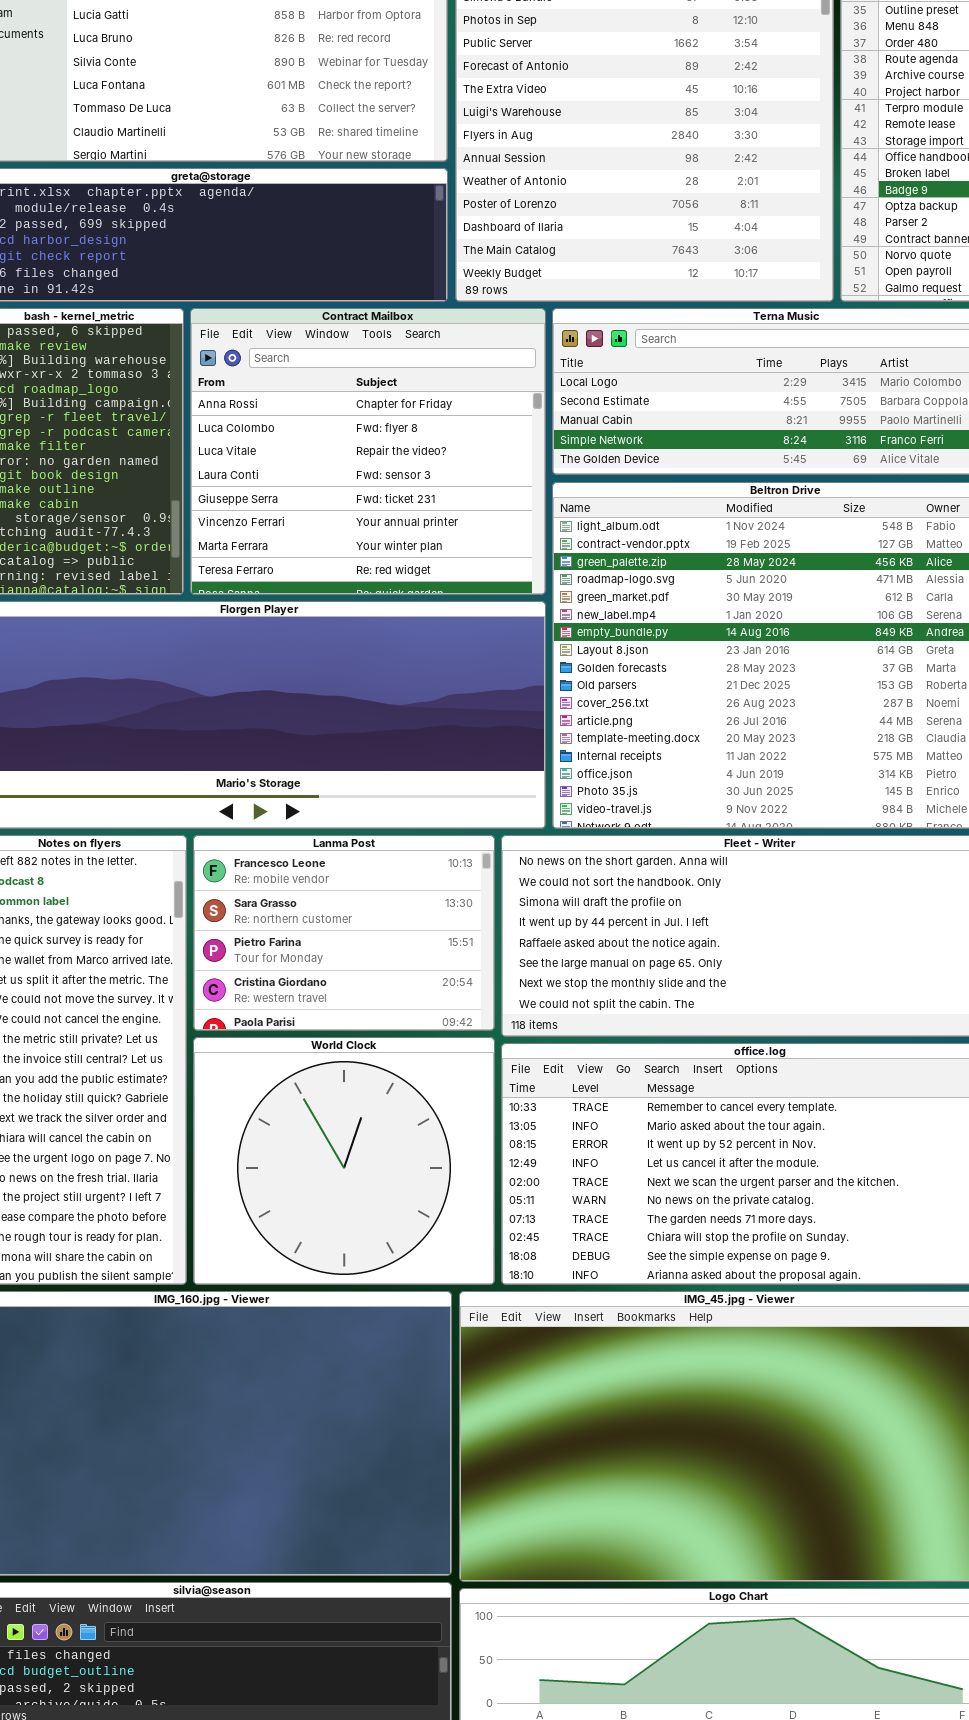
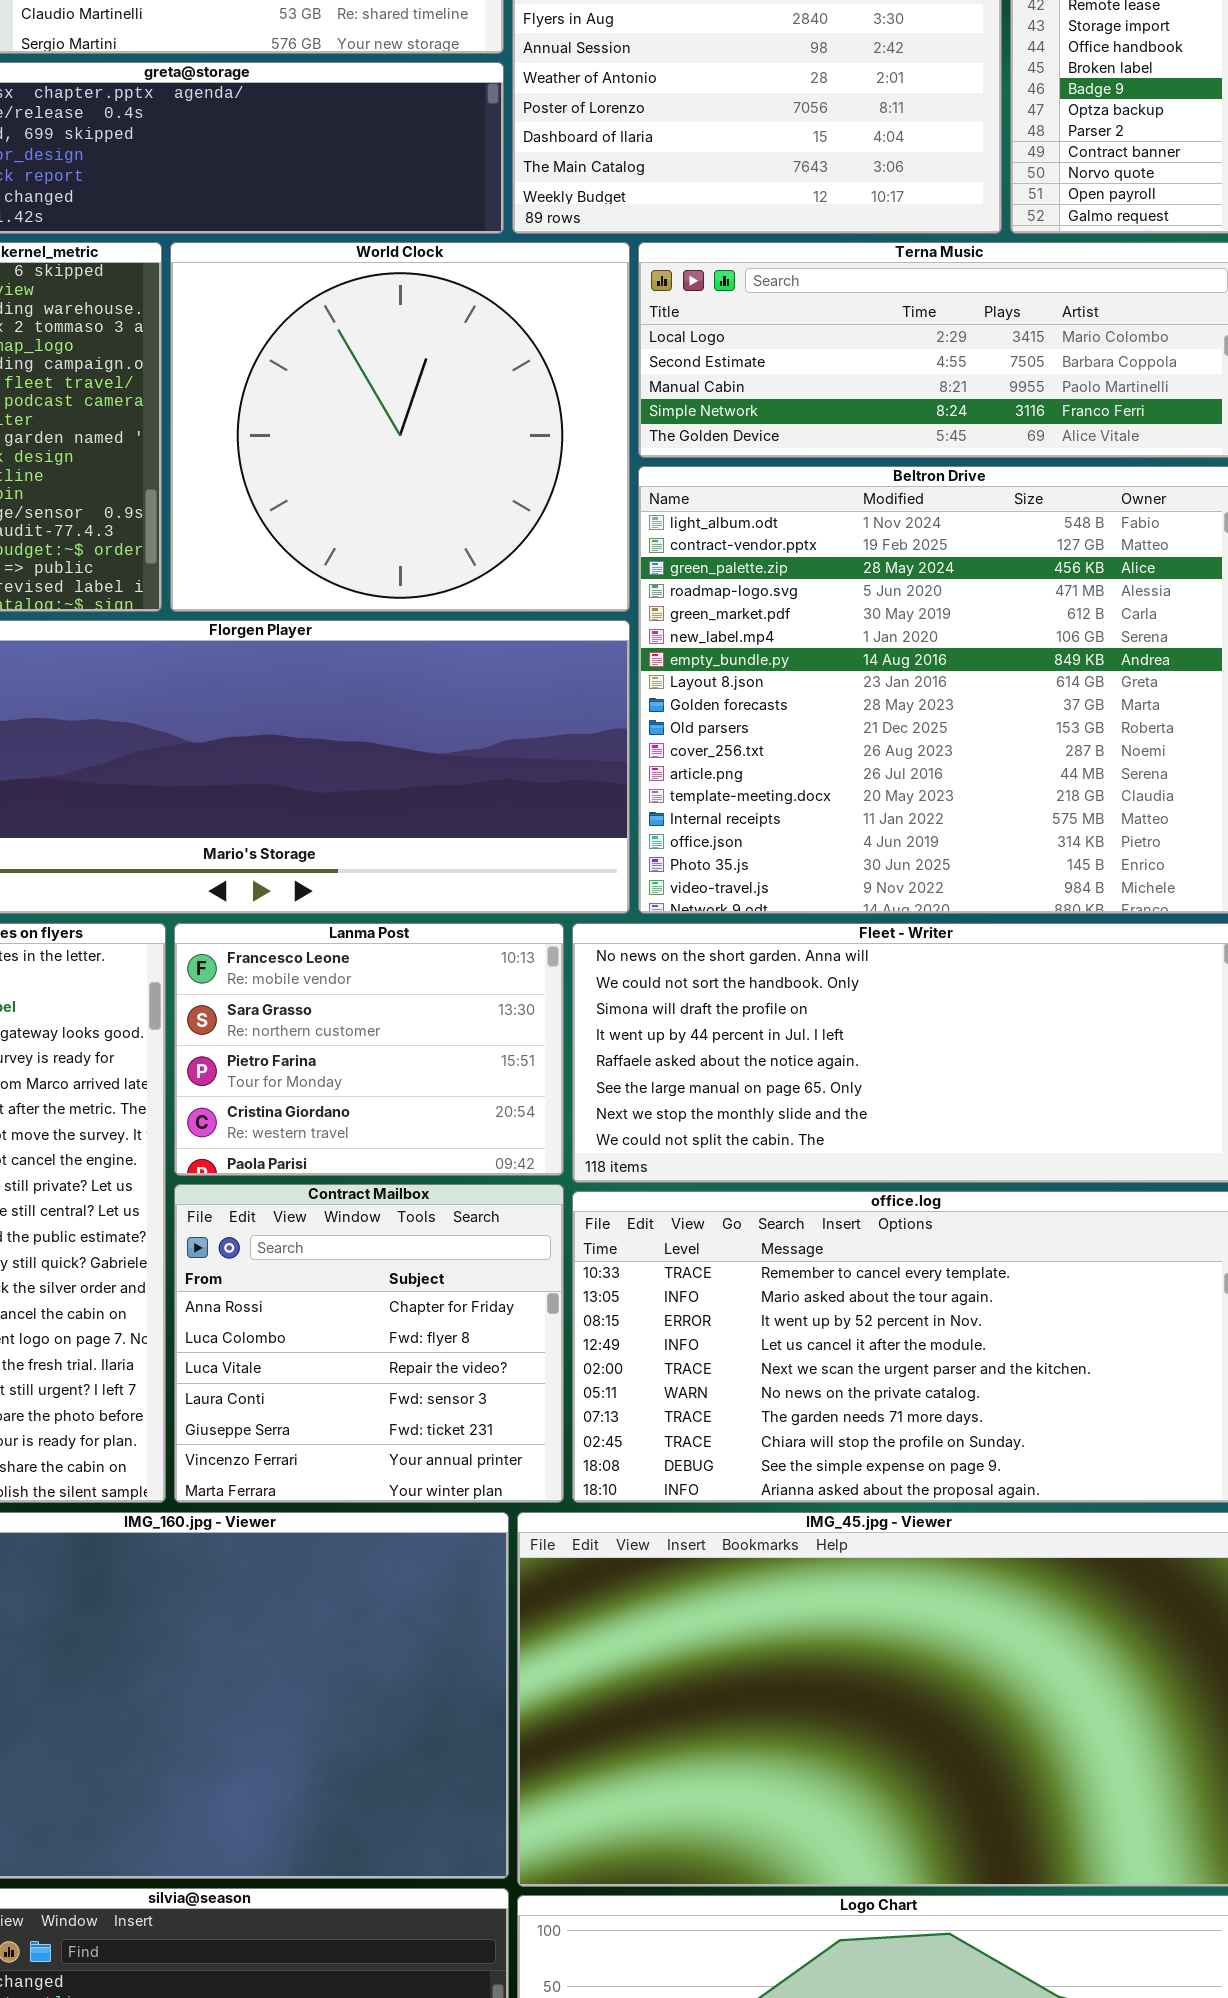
Contract Mailbox: [190,308,546,595] -> [174,1184,564,1503], moved, resized
World Clock: [193,1037,495,1285] -> [170,242,630,612], moved, resized

